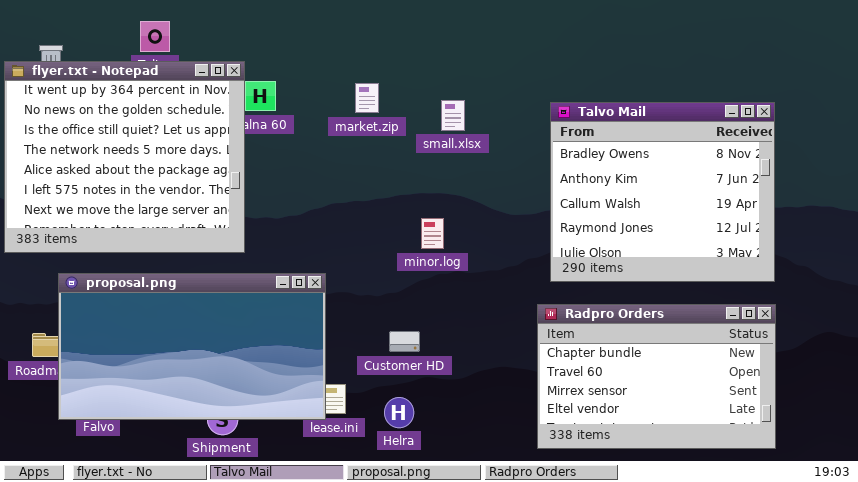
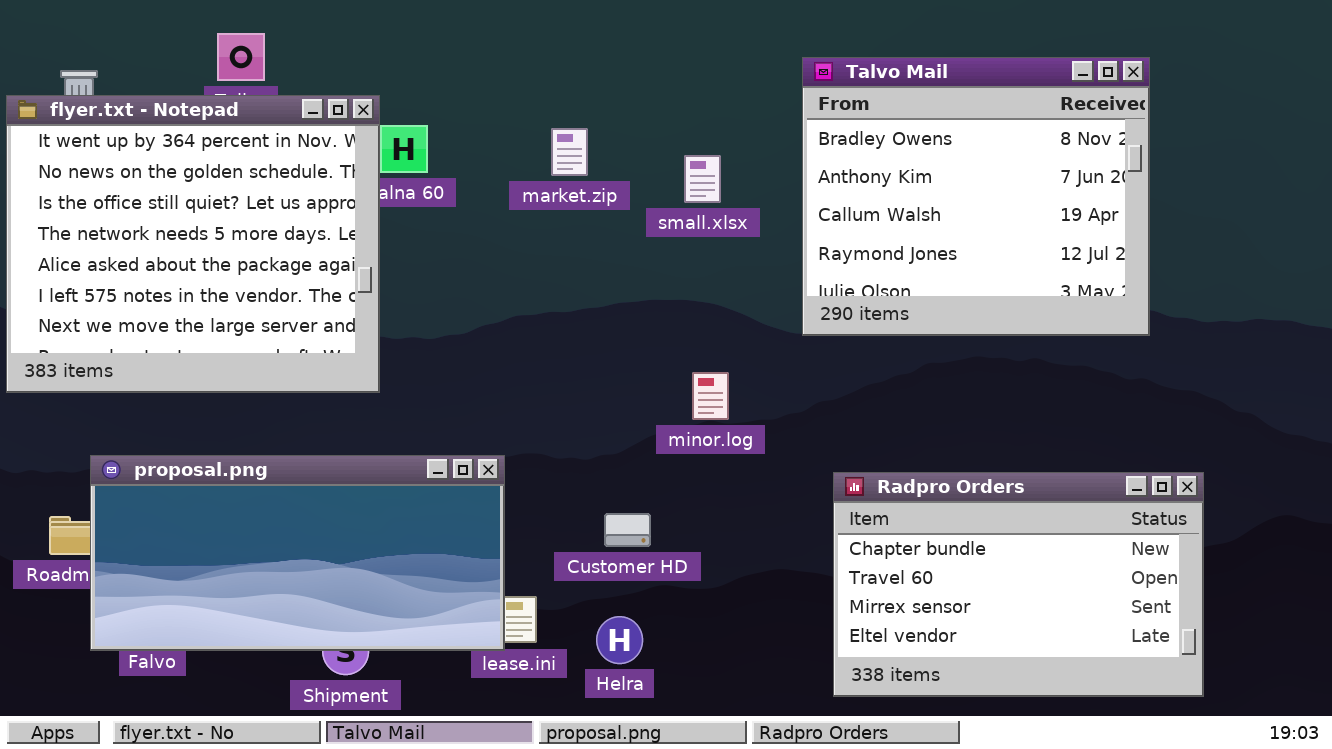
Talvo Mail: [550,102,775,282] -> [802,57,1150,336], moved
minor.log: [421,218,444,249] -> [692,372,729,420], moved
proposal.png: [58,273,326,420] -> [90,455,505,651], resized

